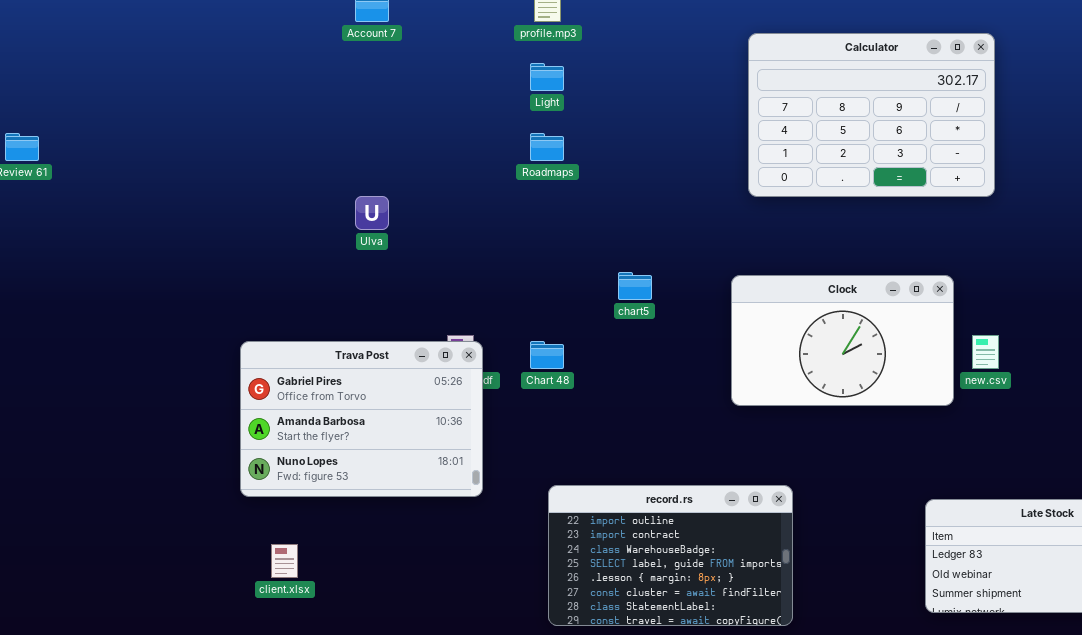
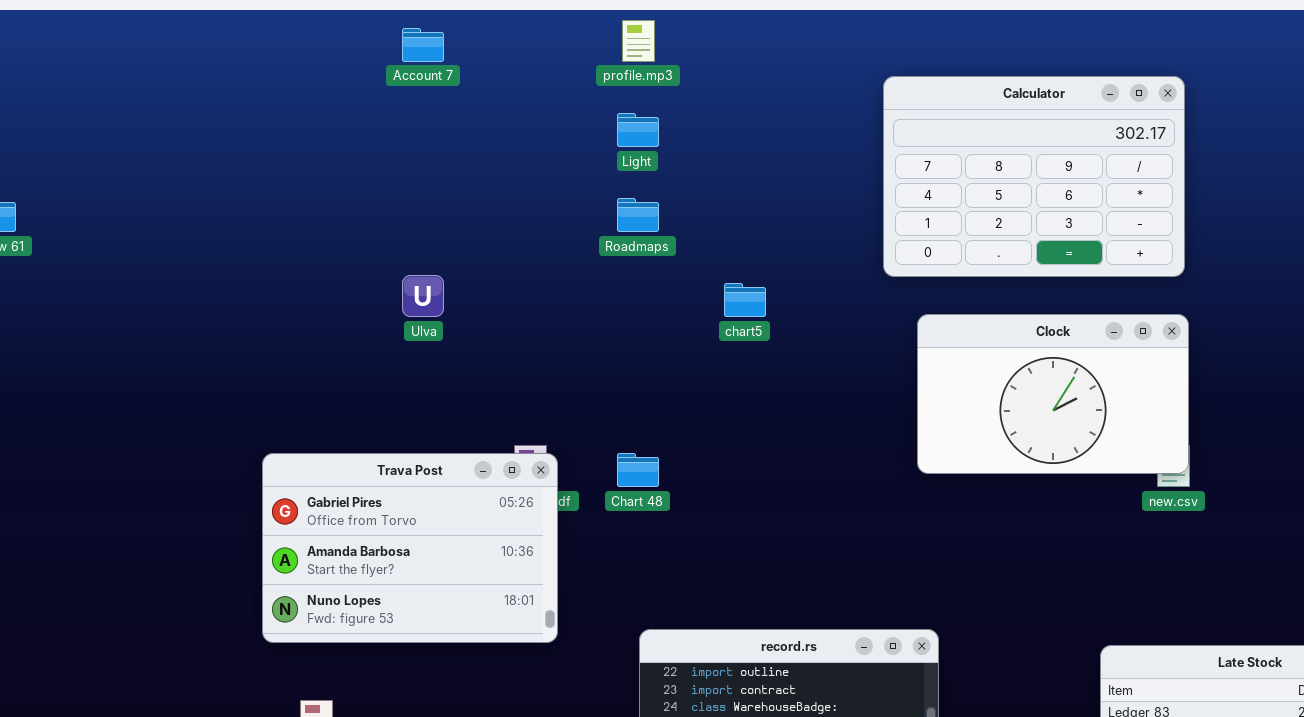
chart5: [618,272,652,300] -> [724,283,766,317], moved
Clock: [731,275,954,406] -> [917,314,1189,474], moved

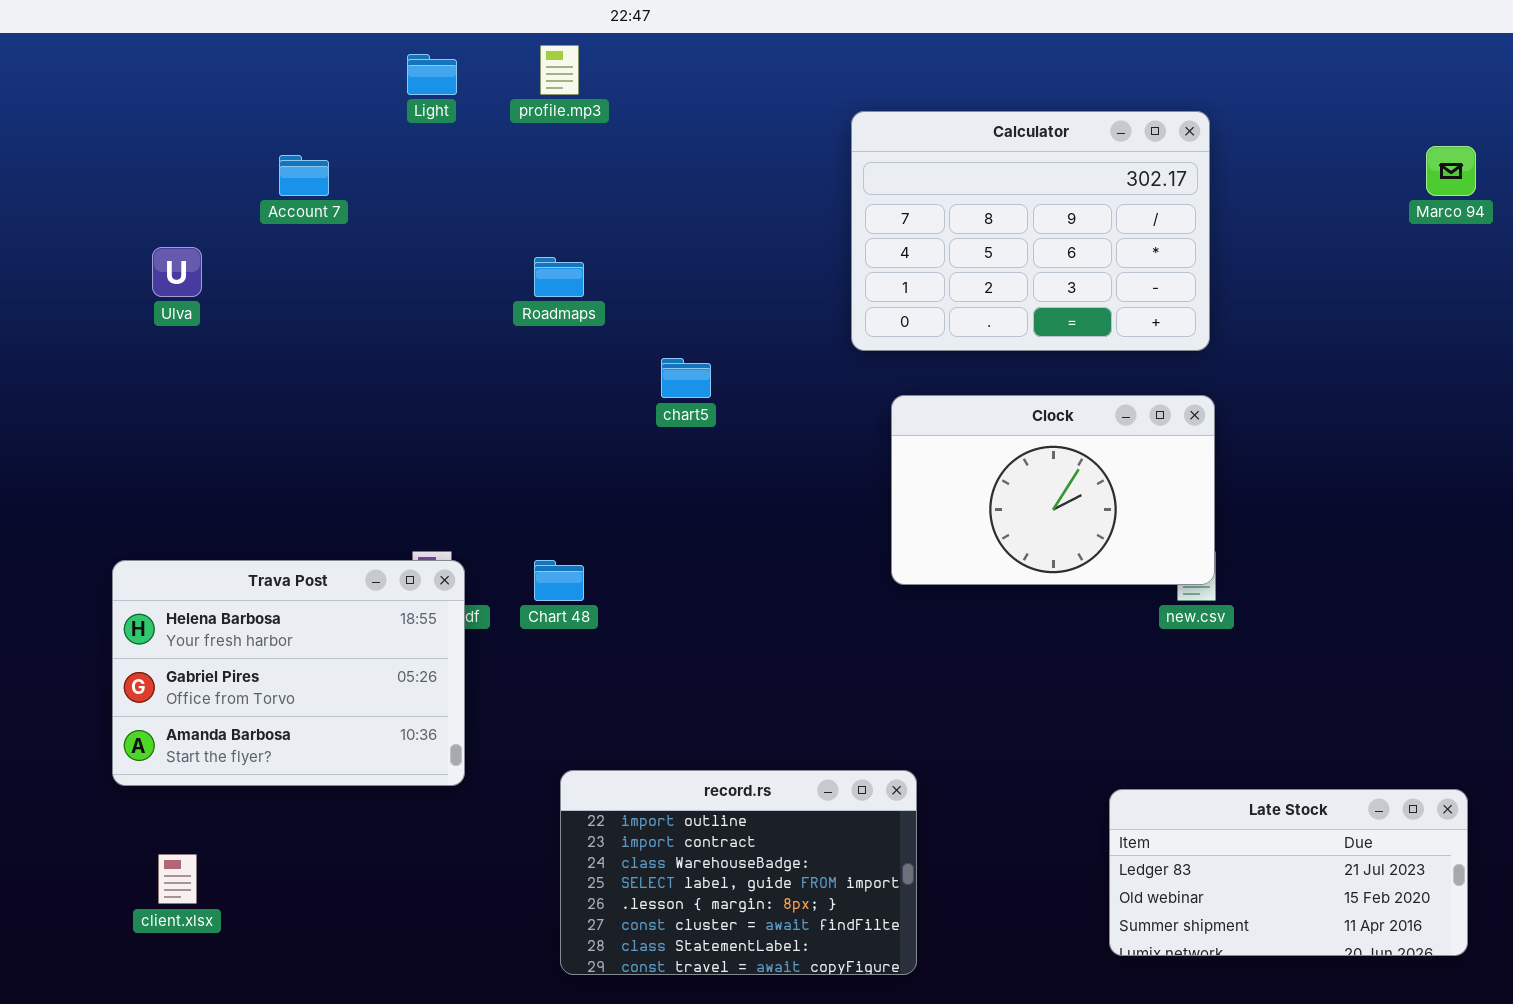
Account 7: [402,28,444,62] -> [279,155,329,196], moved
Light: [617,113,659,147] -> [407,54,457,95], moved
Ulva: [402,275,444,317] -> [152,247,202,297], moved
Trava Post: [262,453,558,643] -> [112,560,465,786], scrolled up 1 row

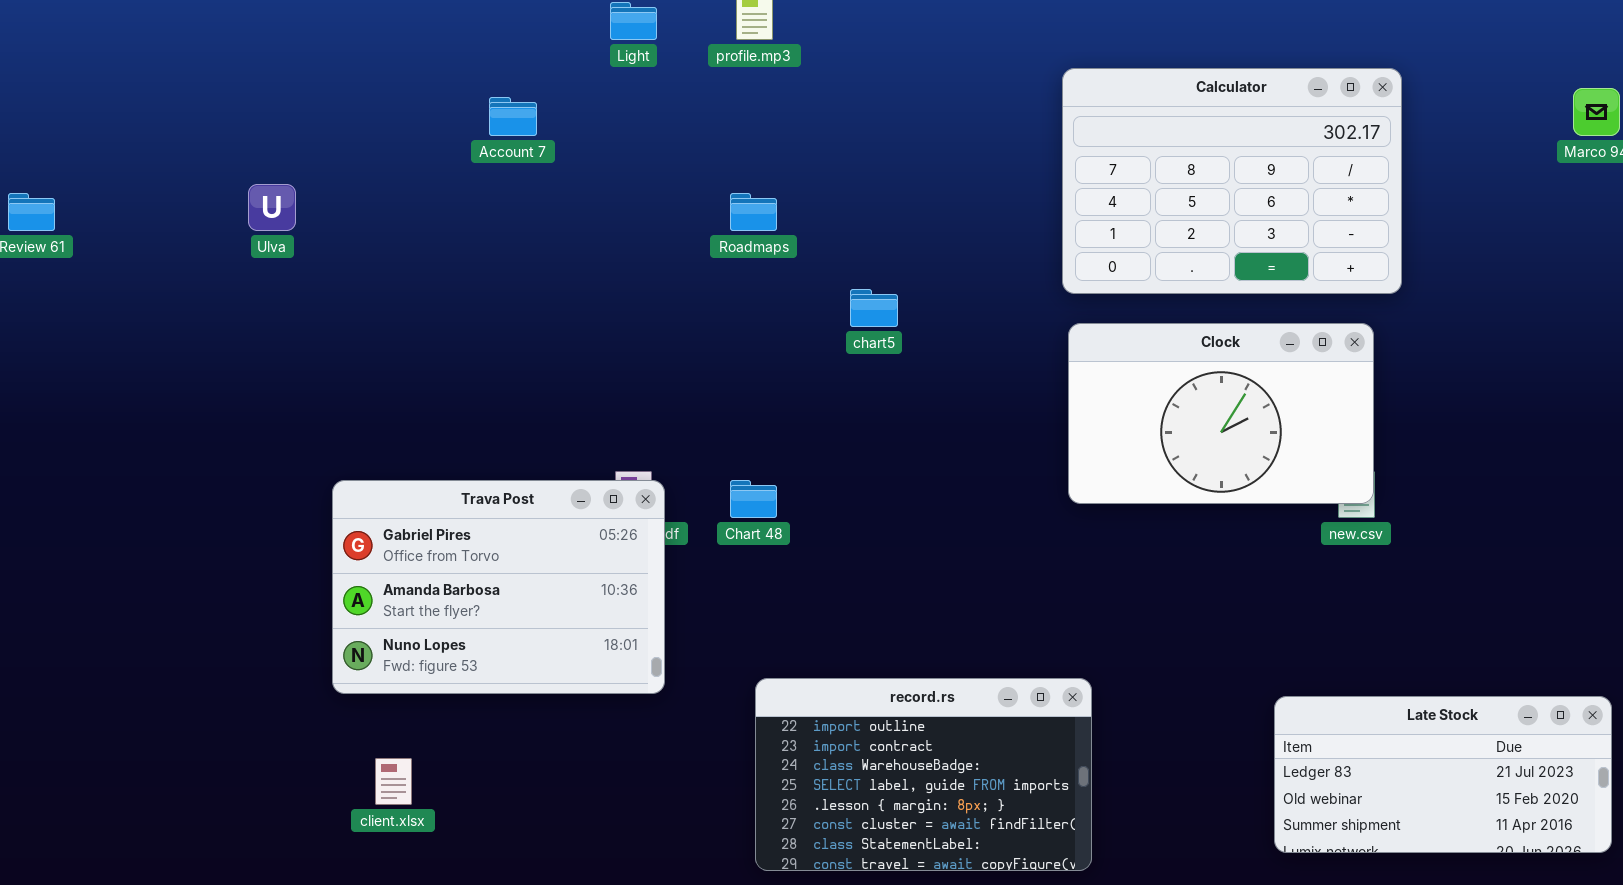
Calculator: [851,111,1210,351] -> [1062,68,1402,294], moved
Ulva: [152,247,202,297] -> [248,184,296,231], moved
Trava Post: [112,560,465,786] -> [332,480,665,694], scrolled down 1 row

